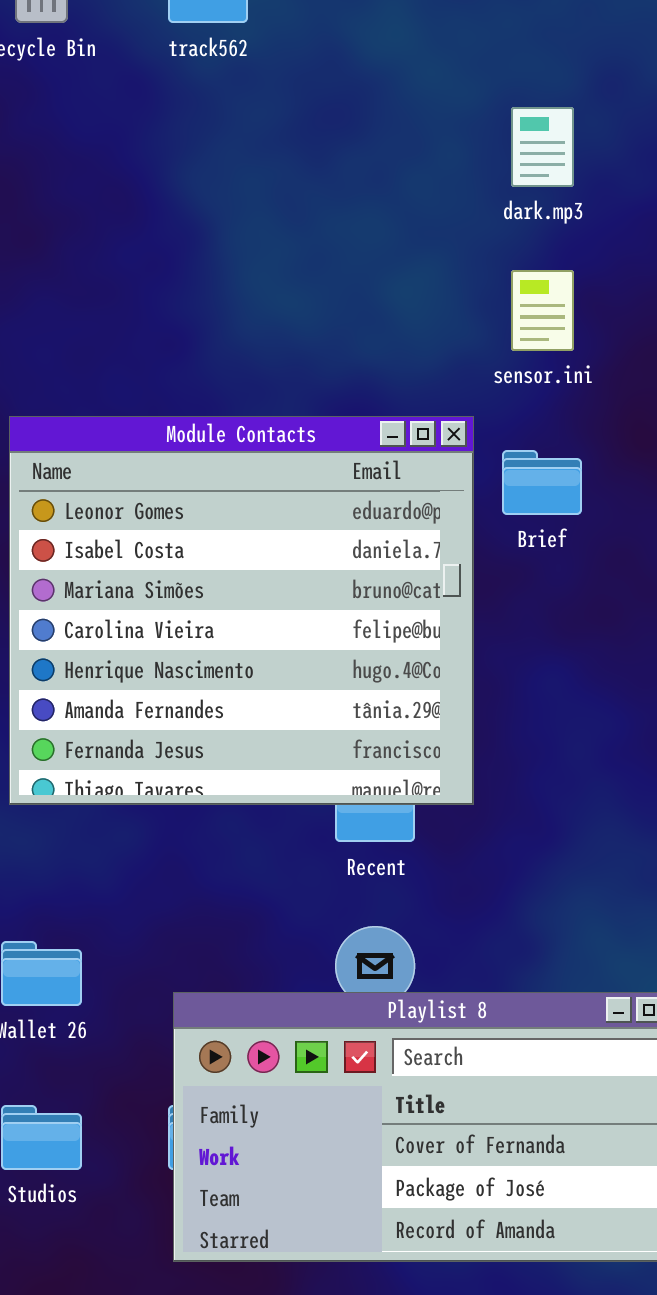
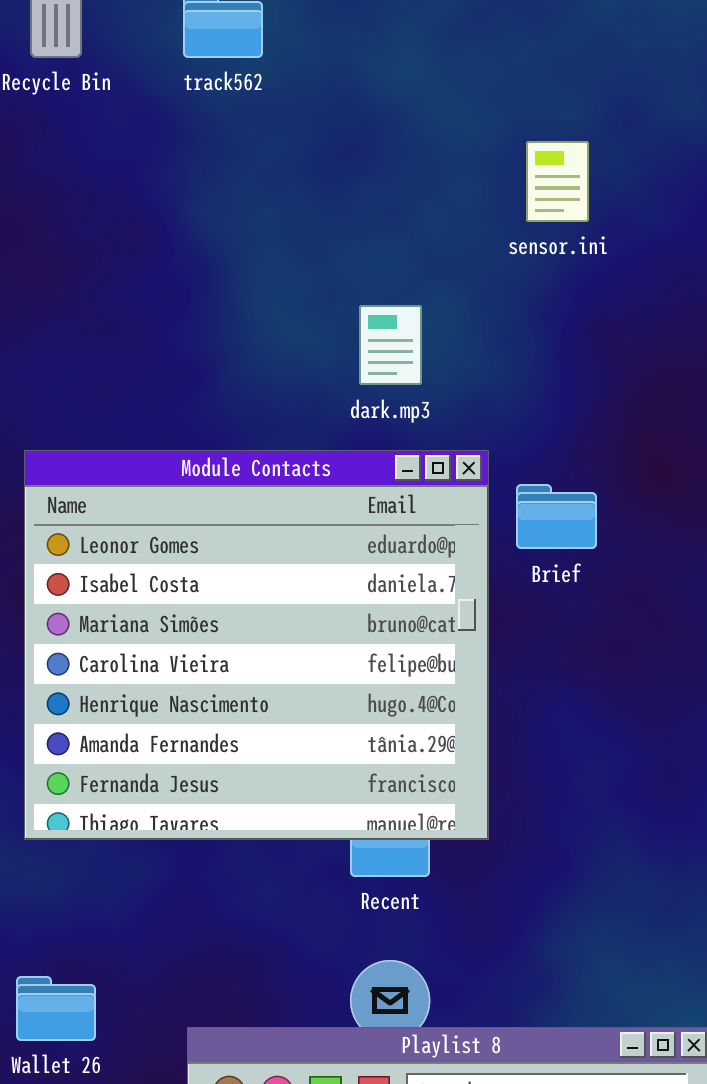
dark.mp3: [511,107,574,187] -> [359,305,422,385], moved
sensor.ini: [511,270,574,351] -> [526,141,589,222], moved

